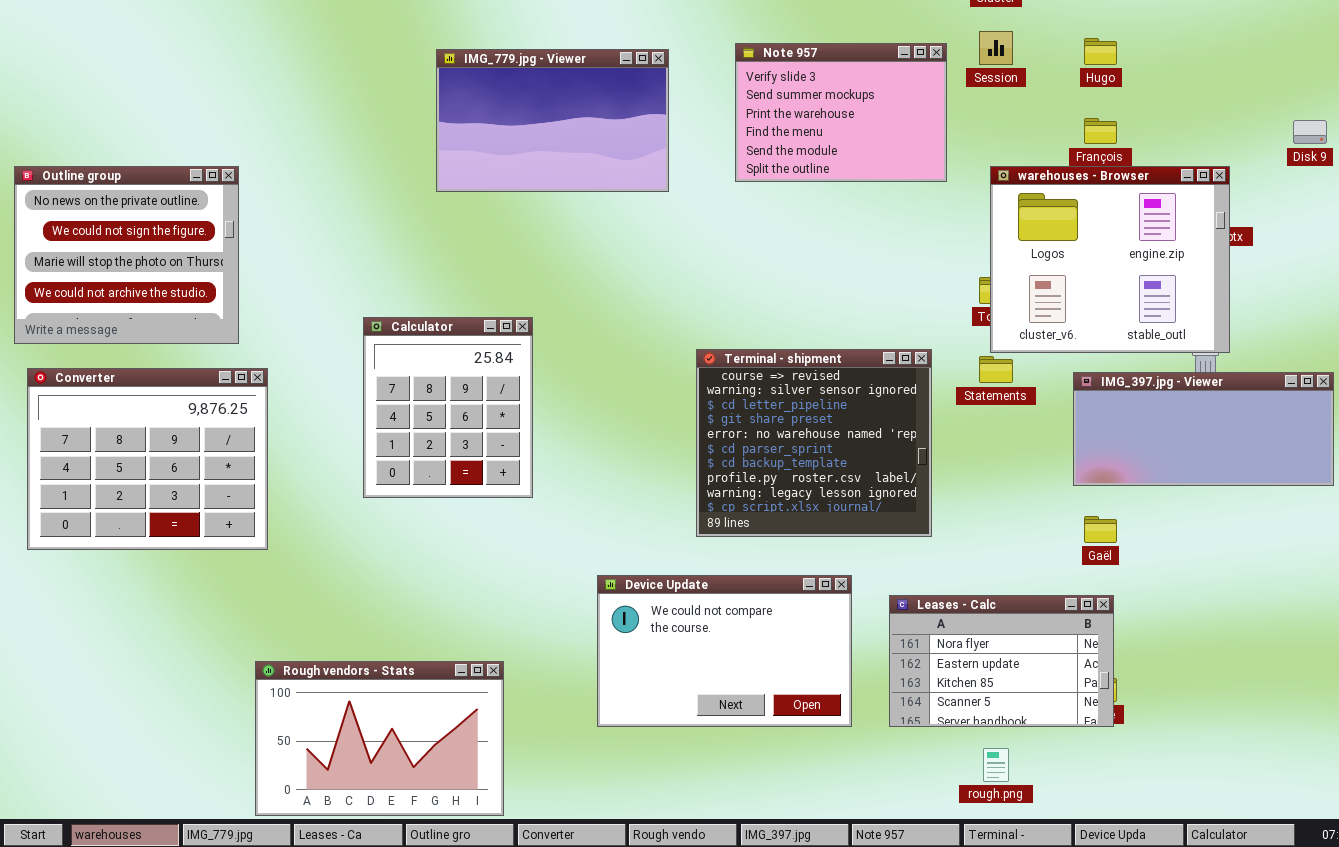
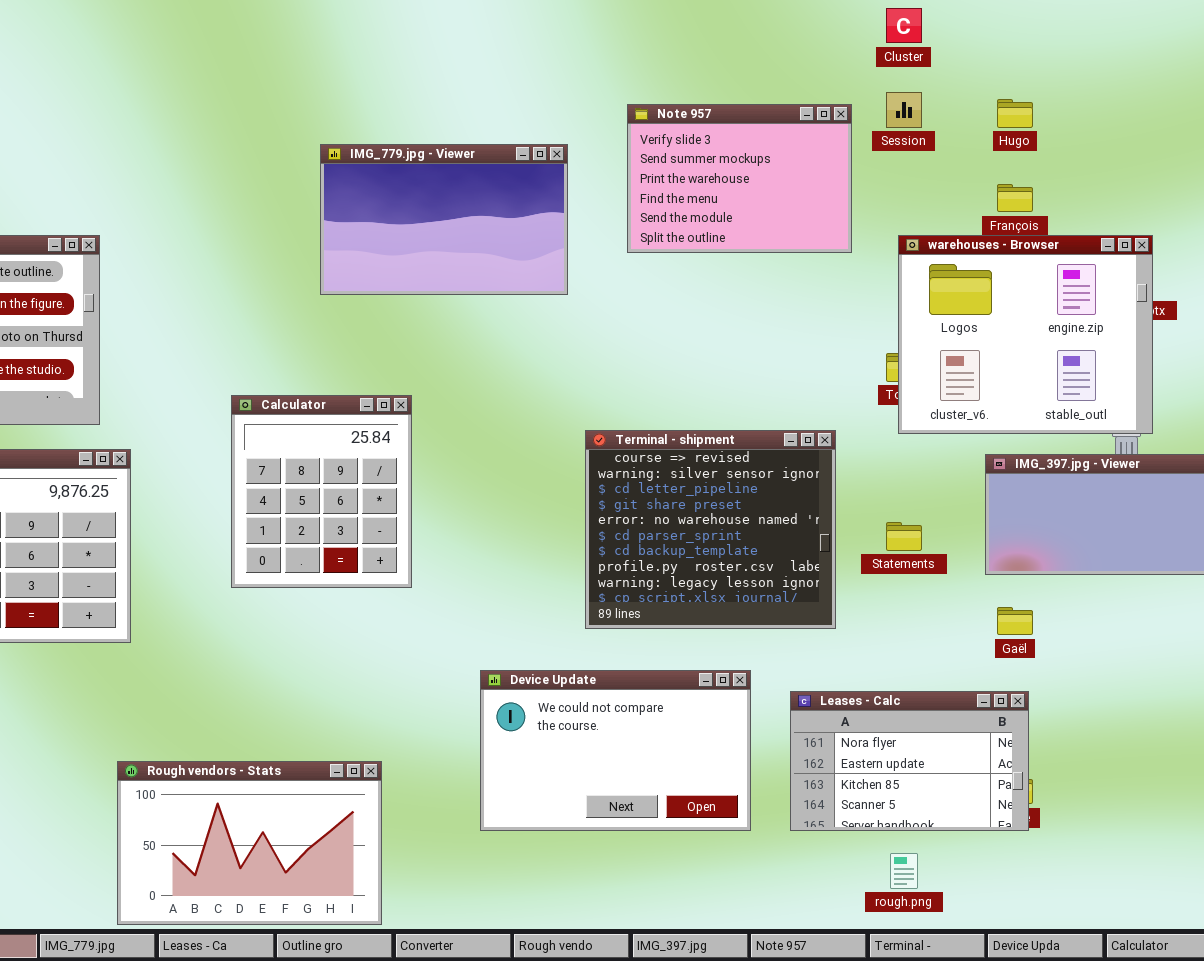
IMG_779.jpg - Viewer: [436,49,669,192] -> [320,144,568,295], moved
Statements: [979,356,1013,383] -> [886,522,922,551], moved

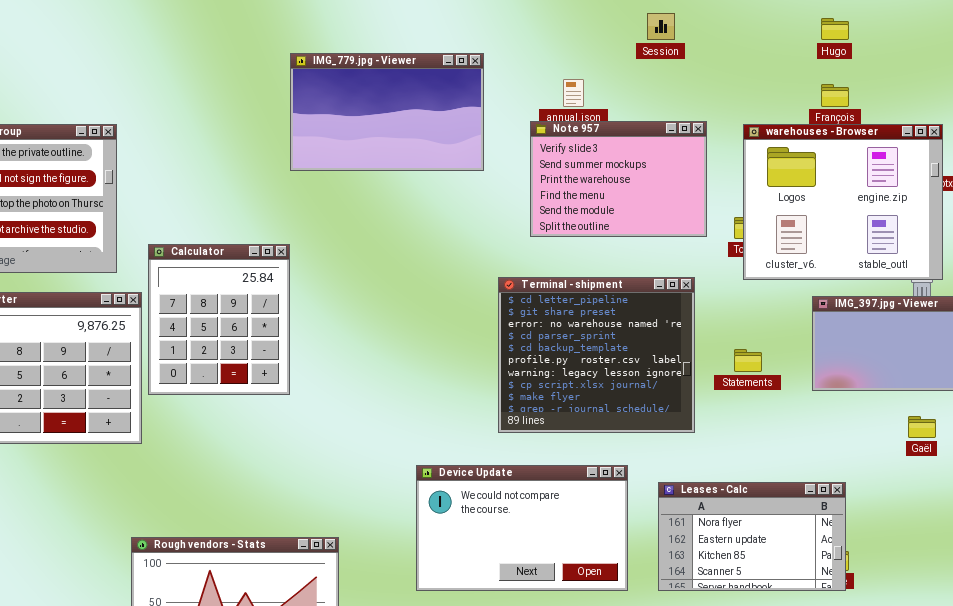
Session: [886,92,922,128] -> [647,13,675,40], moved
Note 957: [627,104,852,253] -> [530,121,707,237], moved
Calculator: [231,395,412,588] -> [148,244,290,395], moved
Terminal - shipment: [585,430,836,629] -> [498,277,695,433], scrolled down 2 rows
Gaël: [997,607,1033,635] -> [908,416,936,438], moved

